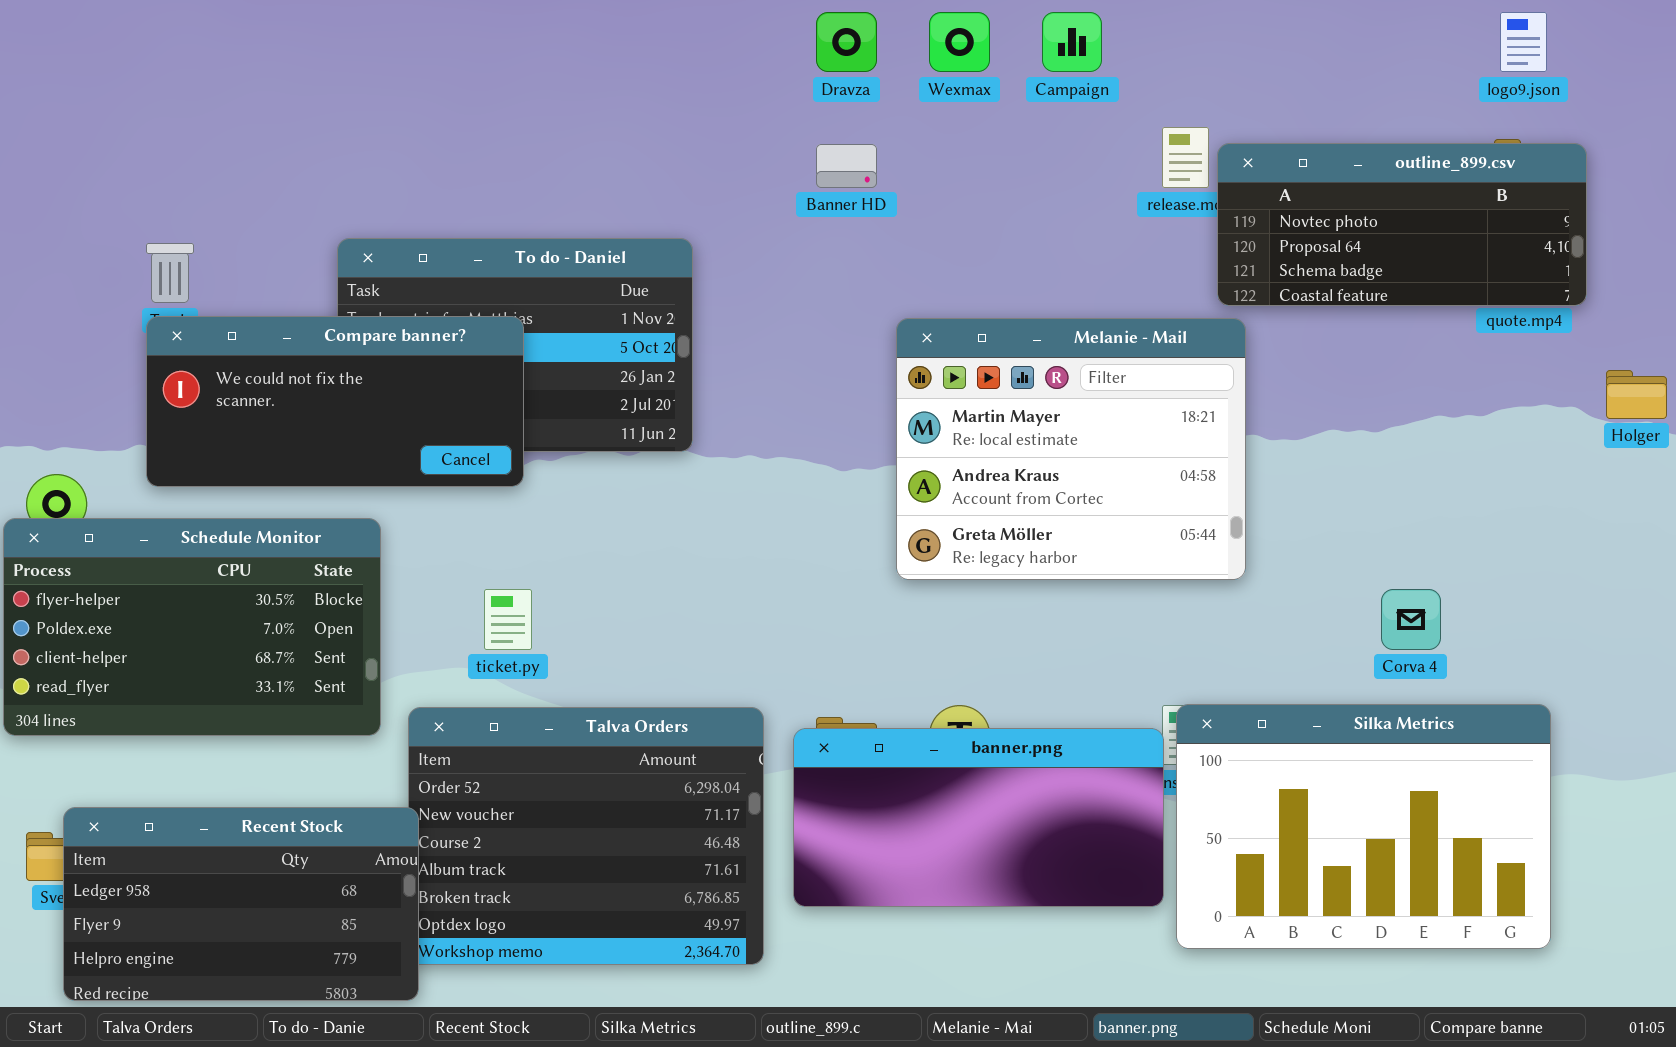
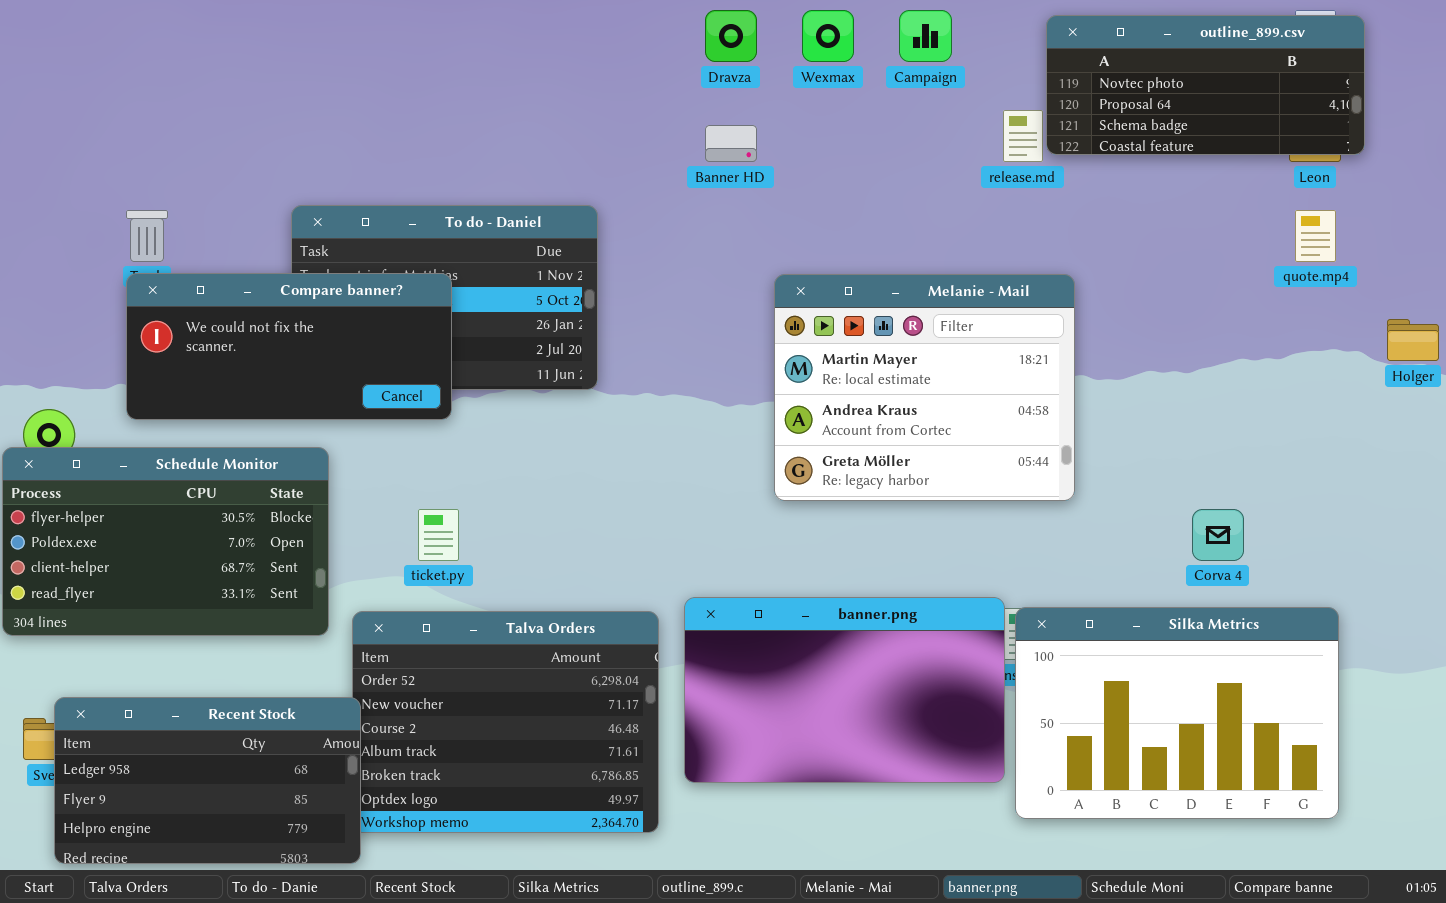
outline_899.csv: [1217,143,1587,306] -> [1046,15,1365,155], moved
banner.png: [793,728,1164,907] -> [684,597,1005,783], resized

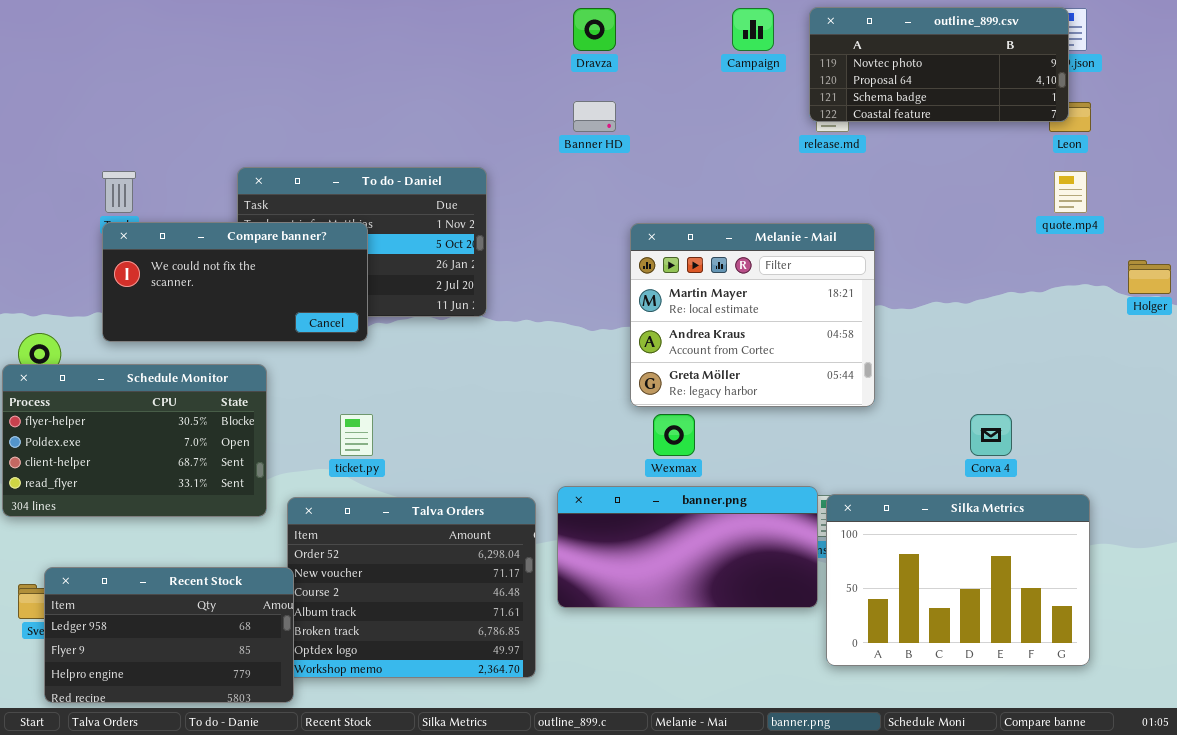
Wexmax: [802,10,854,62] -> [653,414,695,456], moved
outline_899.csv: [1046,15,1365,155] -> [809,7,1069,122], moved
banner.png: [684,597,1005,783] -> [557,486,818,608], resized

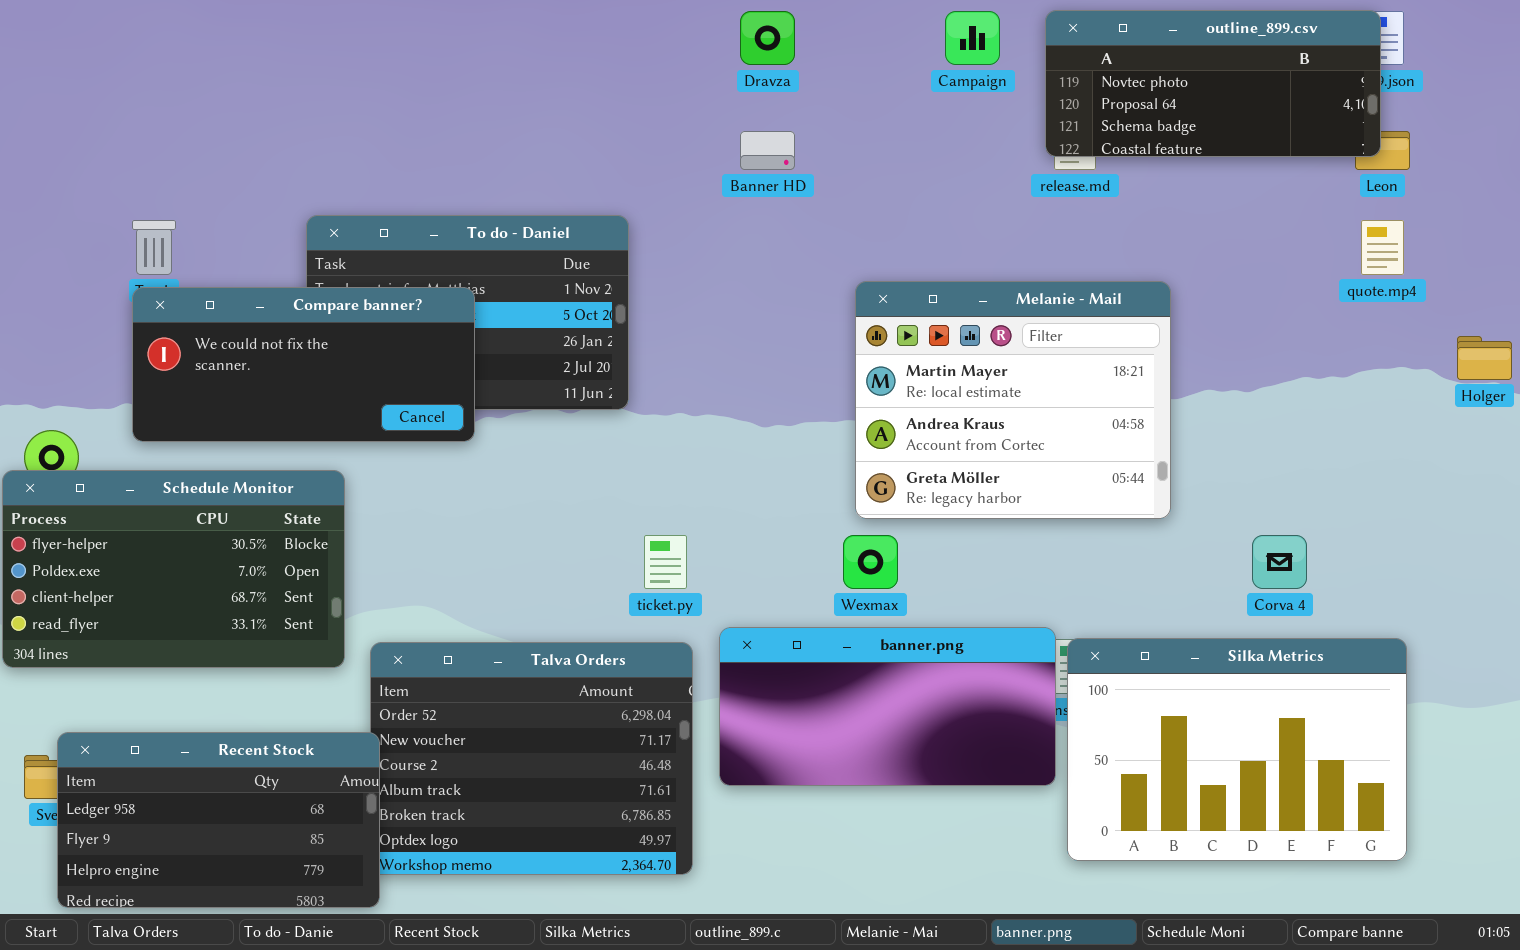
Melanie - Mail: [630,223,875,407] -> [855,281,1171,519], moved
ticket.py: [340,414,373,456] -> [644,535,687,589], moved

